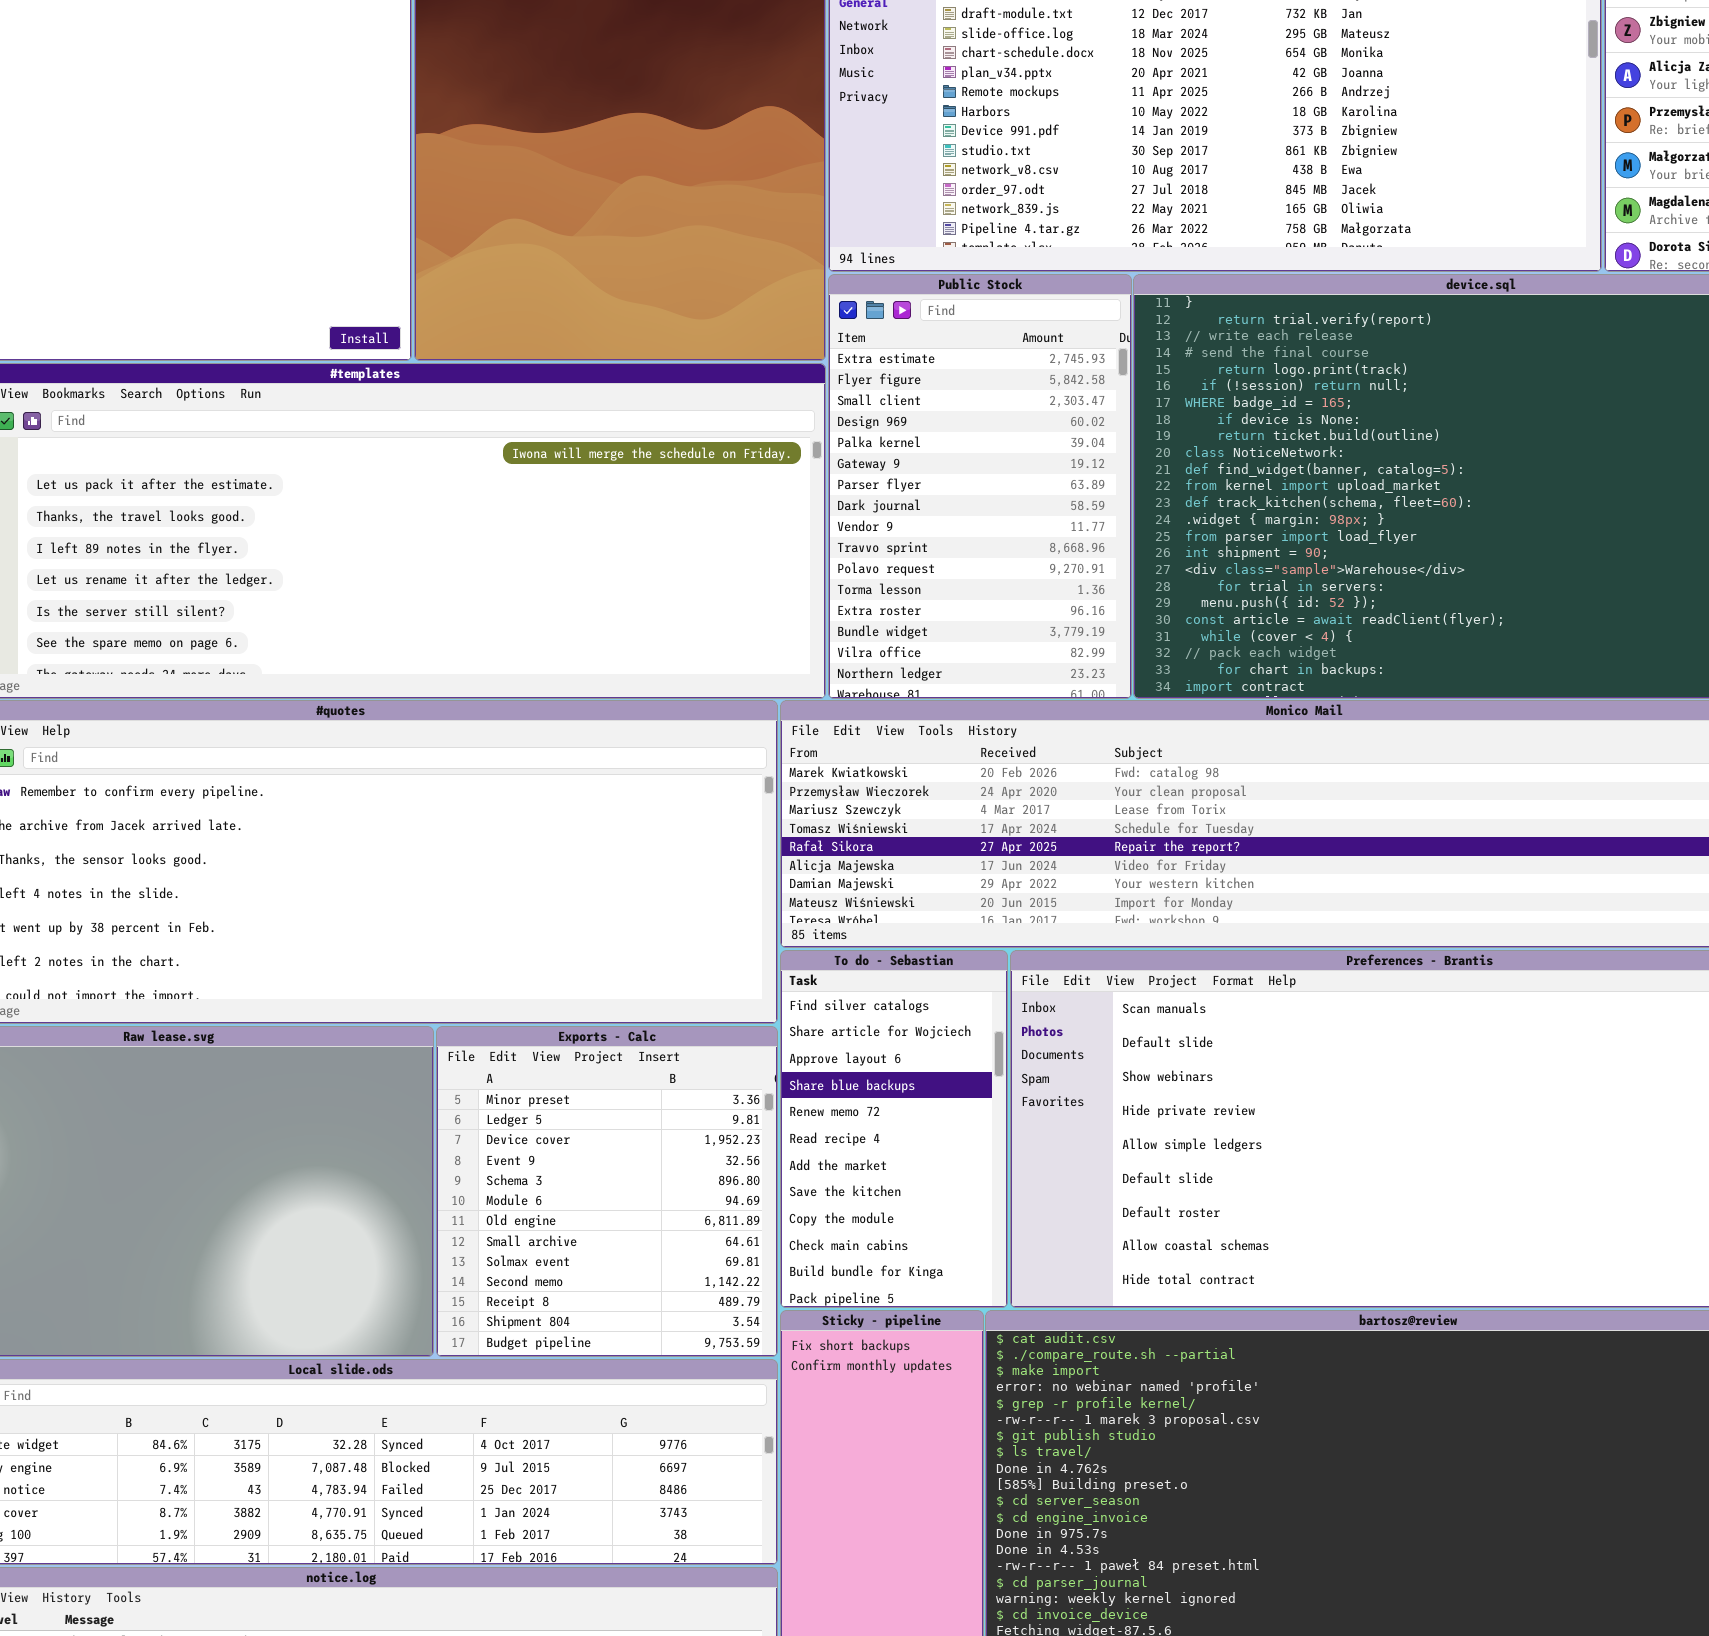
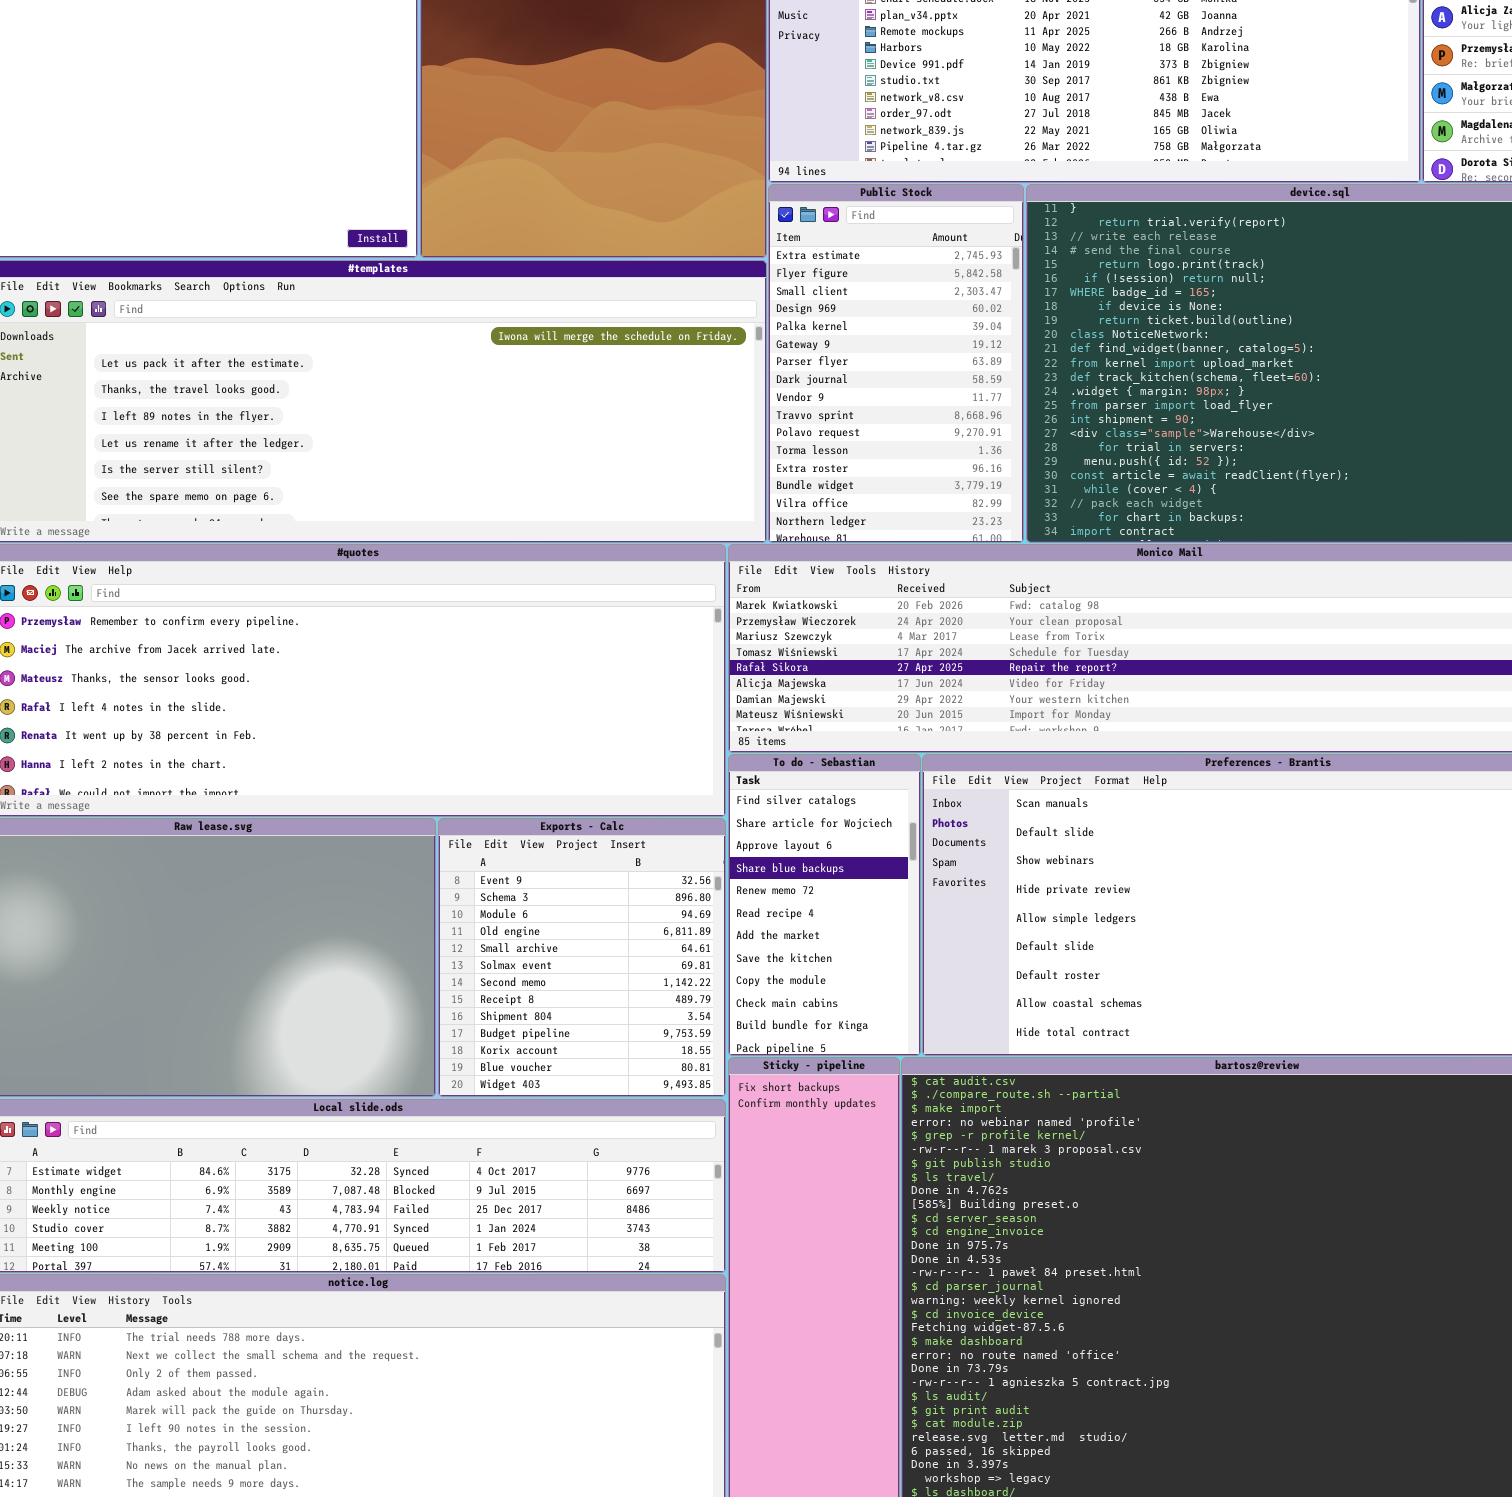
Exports - Calc: [436,1026,778,1357] -> [438,818,726,1097], scrolled down 3 rows

